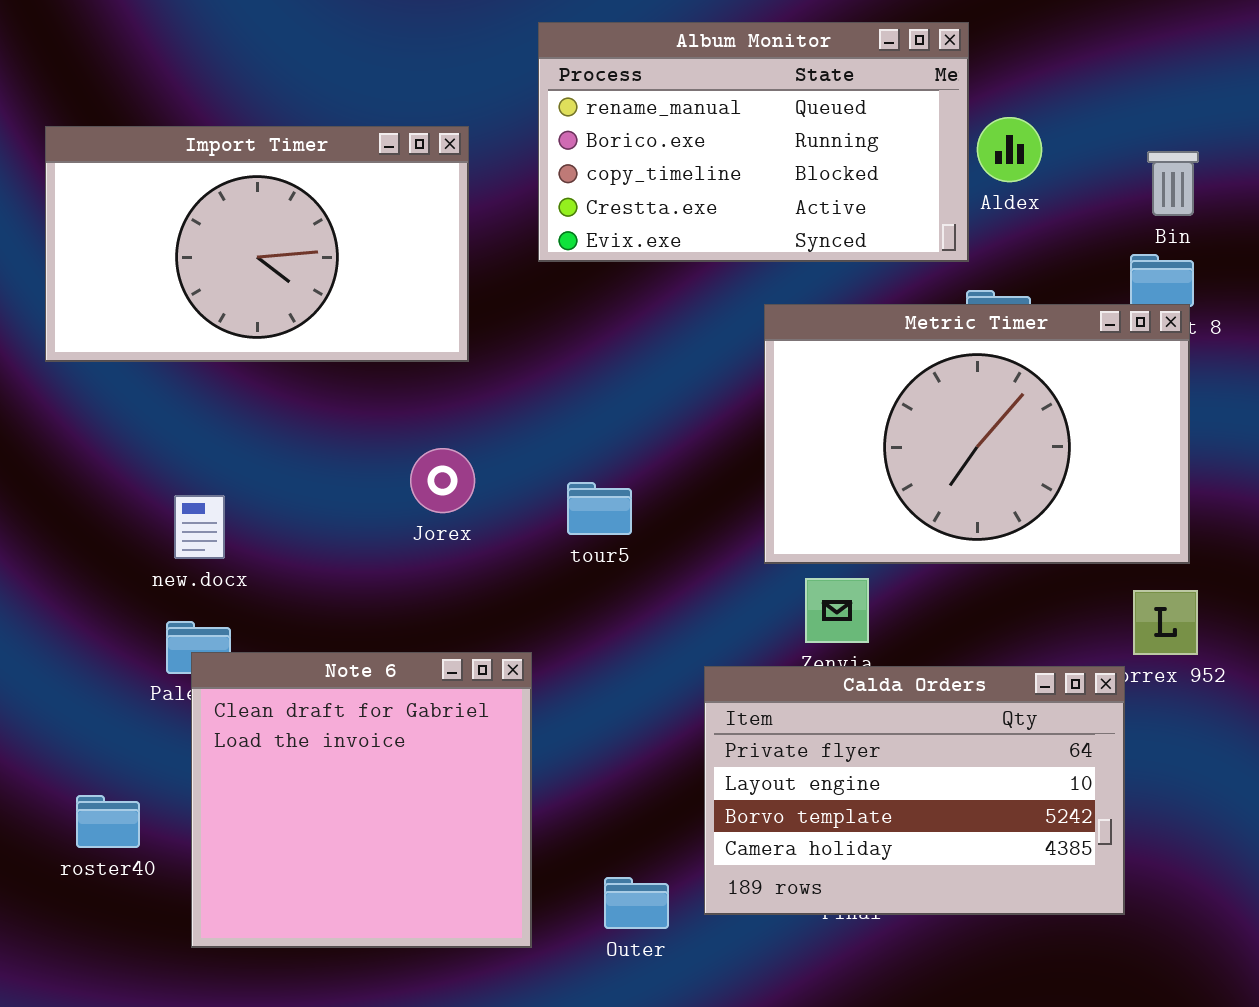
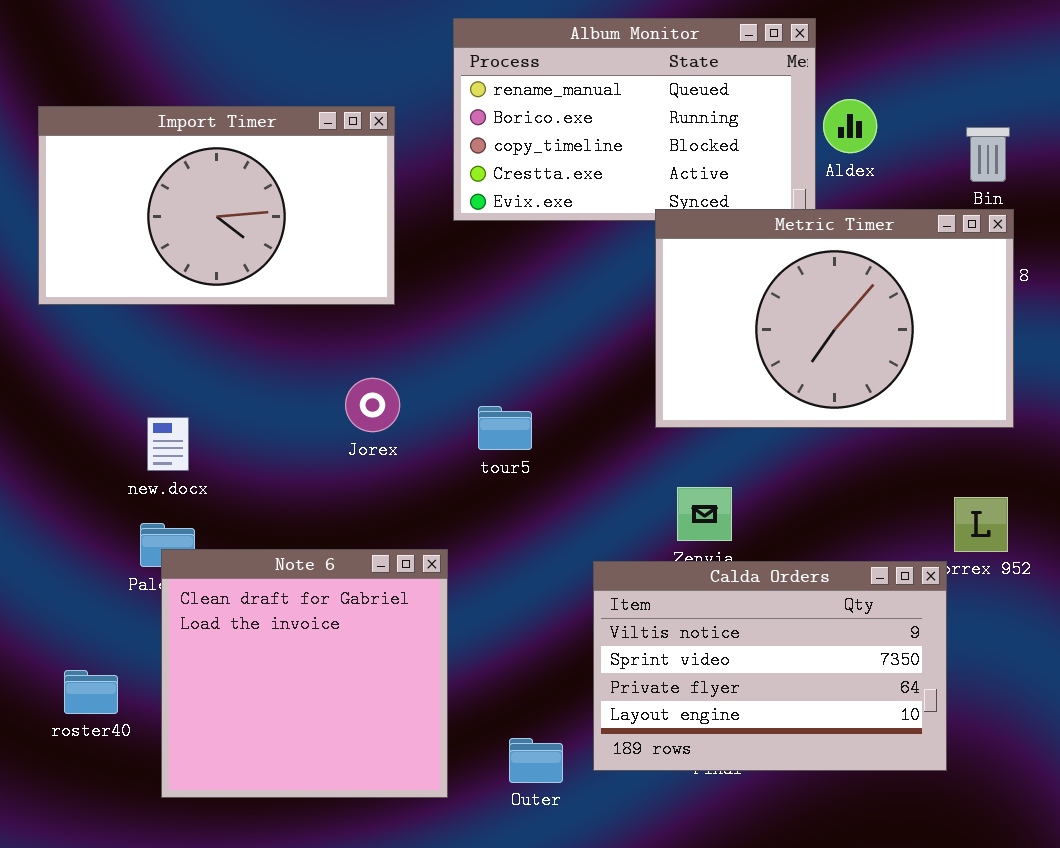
Metric Timer: [764,304,1190,564] -> [655,209,1014,428], moved
Calda Orders: [704,666,1125,915] -> [593,561,947,771], scrolled up 2 rows

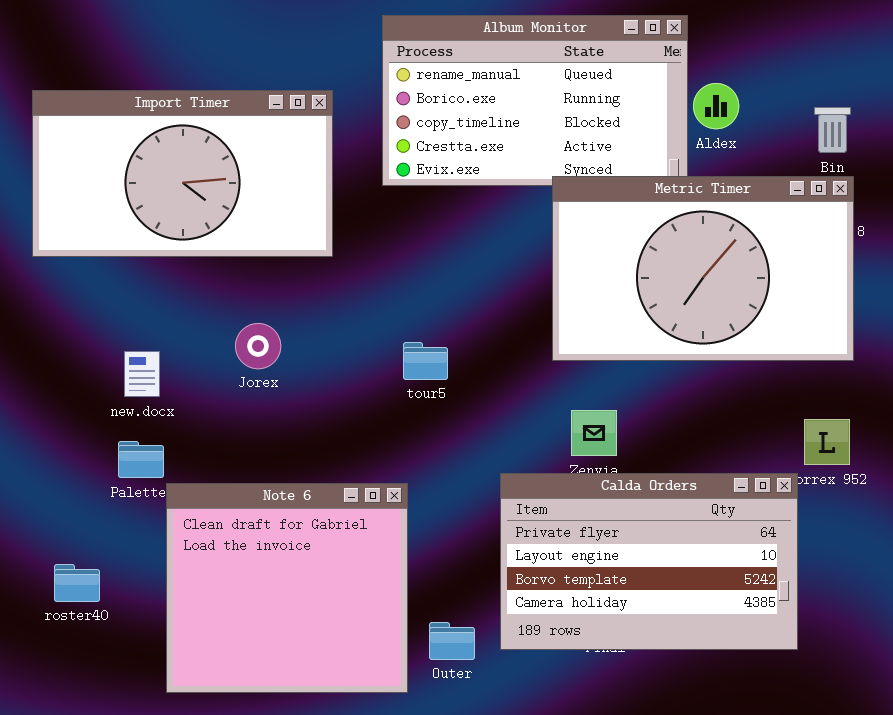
Jorex: [345,378,400,432] -> [235,323,281,369], moved
Note 6: [161,549,448,798] -> [166,483,408,693], moved
Calda Orders: [593,561,947,771] -> [500,473,798,650], scrolled down 2 rows

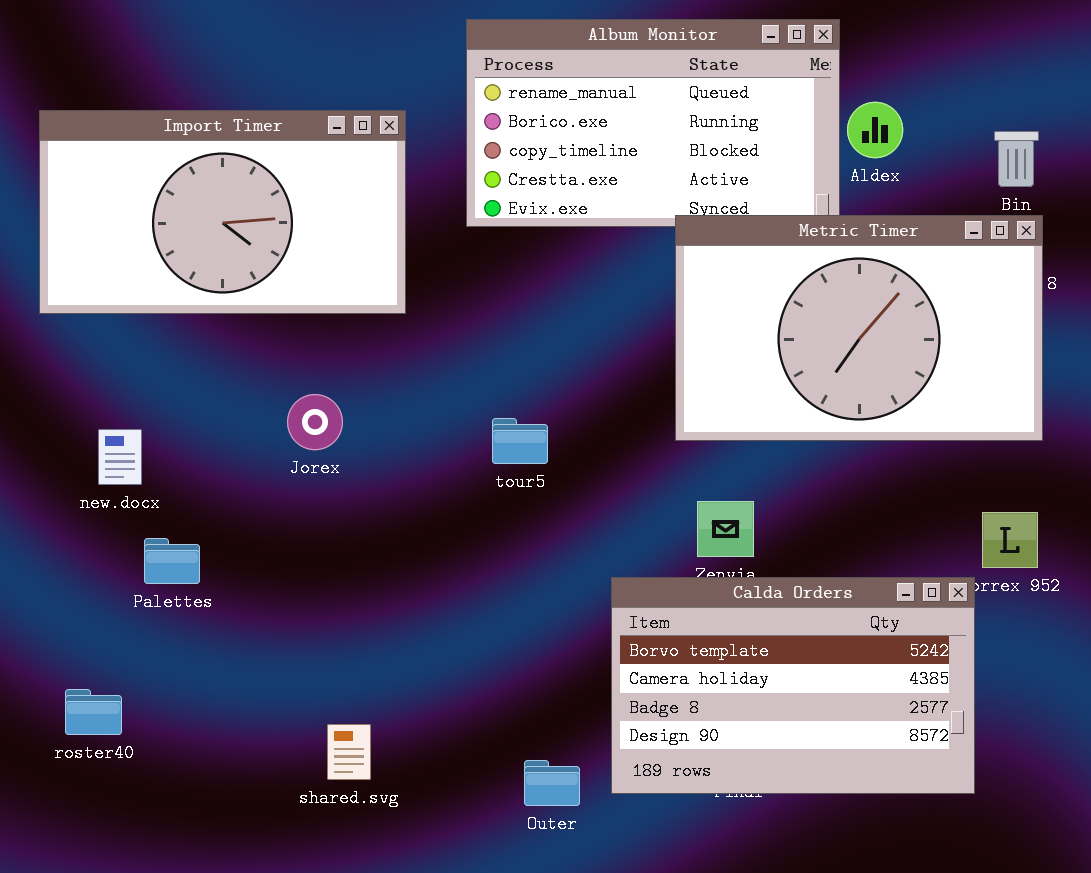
new.docx: [124,351,160,397] -> [98,429,142,485], moved
Calda Orders: [500,473,798,650] -> [611,577,975,794], scrolled down 2 rows
Note 6: [166,483,408,693] -> none, closed

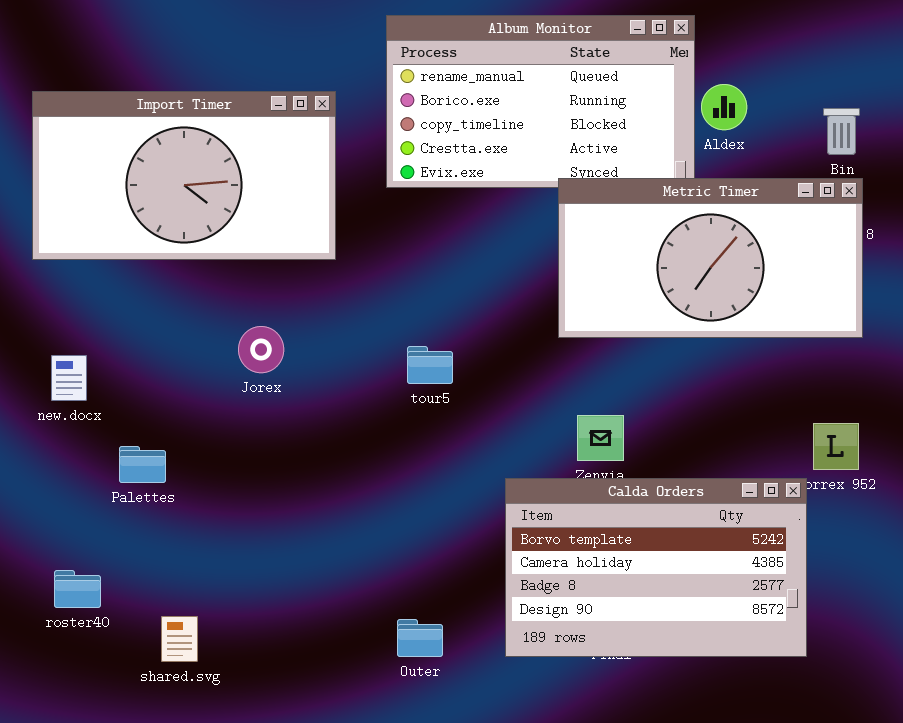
Metric Timer: [675,215,1043,441] -> [558,178,863,338], resized
new.docx: [98,429,142,485] -> [51,355,87,401], moved
shared.svg: [327,724,371,780] -> [161,616,198,662], moved
Outer: [524,760,580,806] -> [397,619,443,657], moved

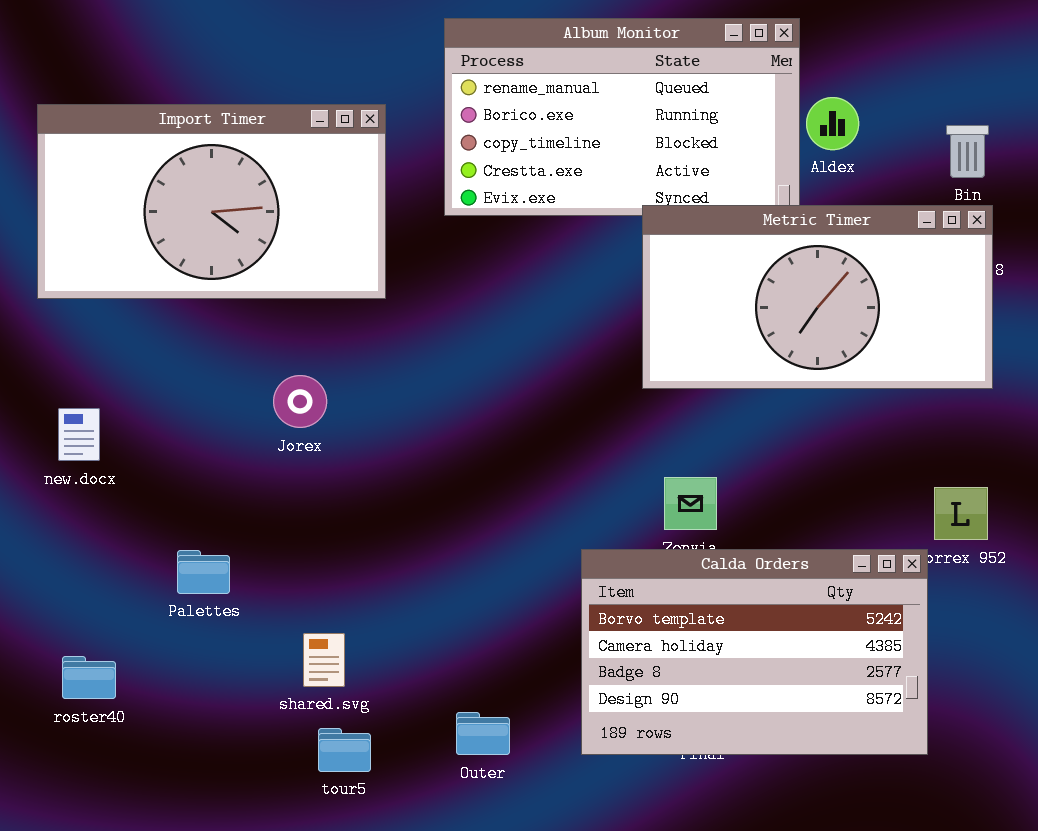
tour5: [407,346,453,384] -> [318,728,371,772], moved
Palettes: [119,446,166,483] -> [177,550,230,594], moved
shared.svg: [161,616,198,662] -> [303,633,345,687], moved

